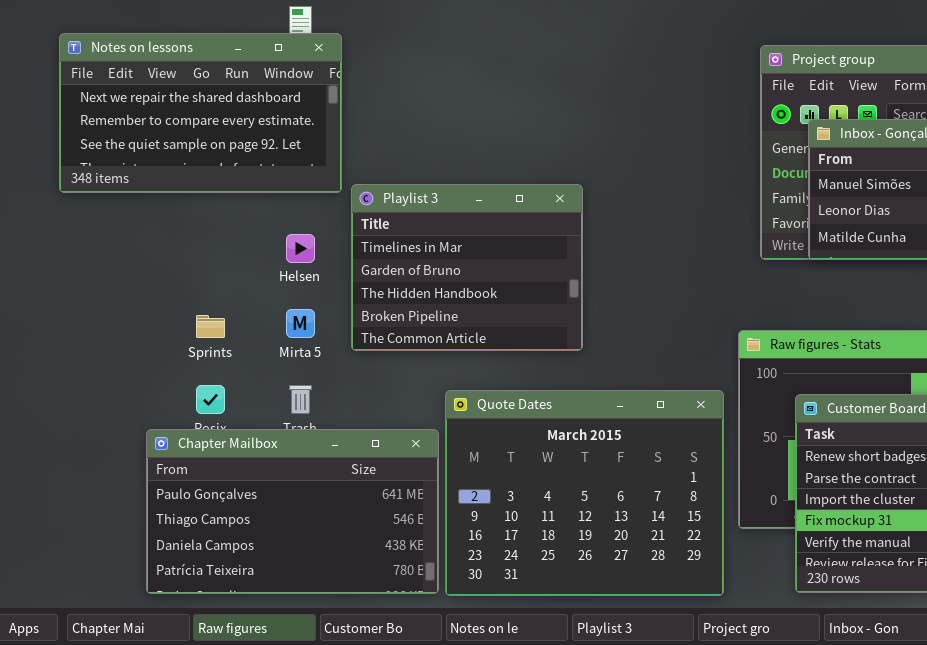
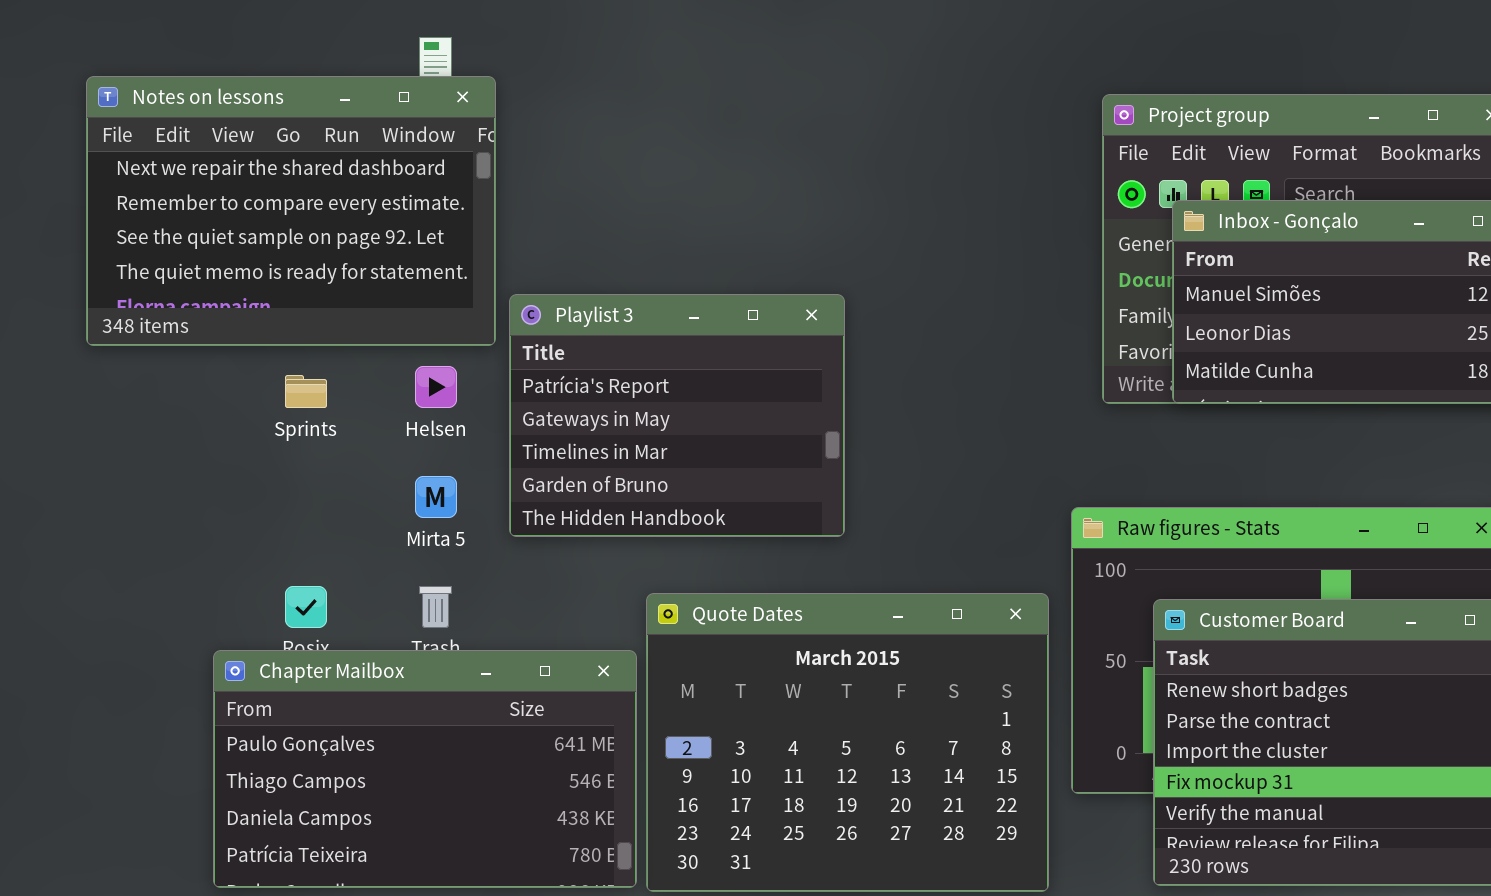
Notes on lessons: [59,33,342,193] -> [86,76,496,346], resized
Playlist 3: [351,184,583,351] -> [509,294,845,537], scrolled up 2 rows
Sprints: [196,315,225,338] -> [285,375,327,408], moved

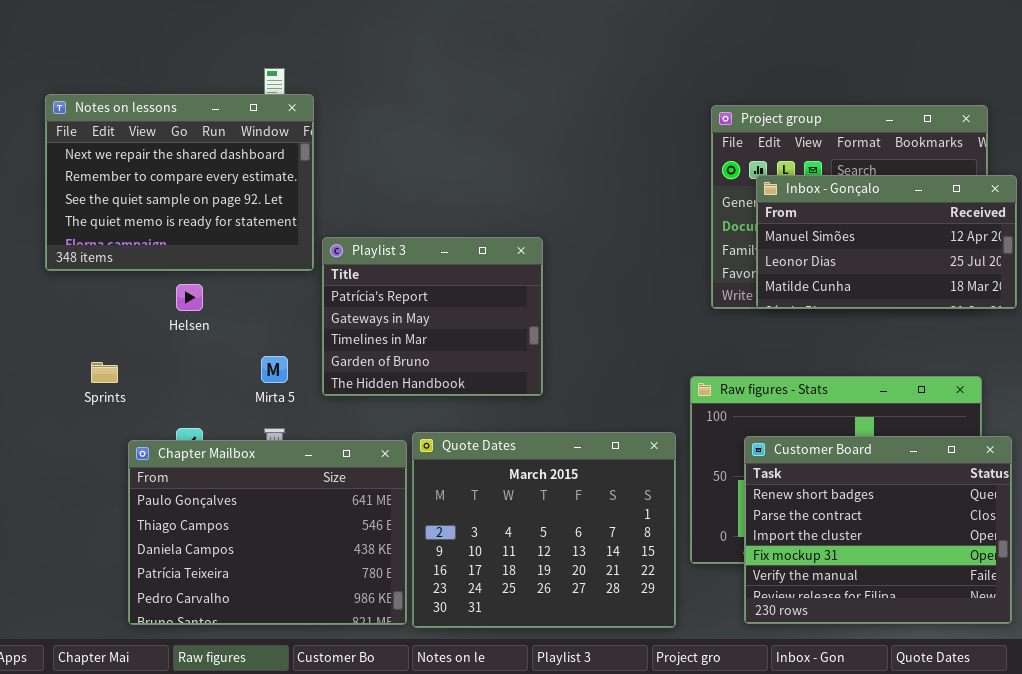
Helsen: [415,366,457,408] -> [176,284,203,311], moved
Sprints: [285,375,327,408] -> [91,362,118,383], moved
Chapter Mailbox: [213,650,637,888] -> [128,440,407,625], resized

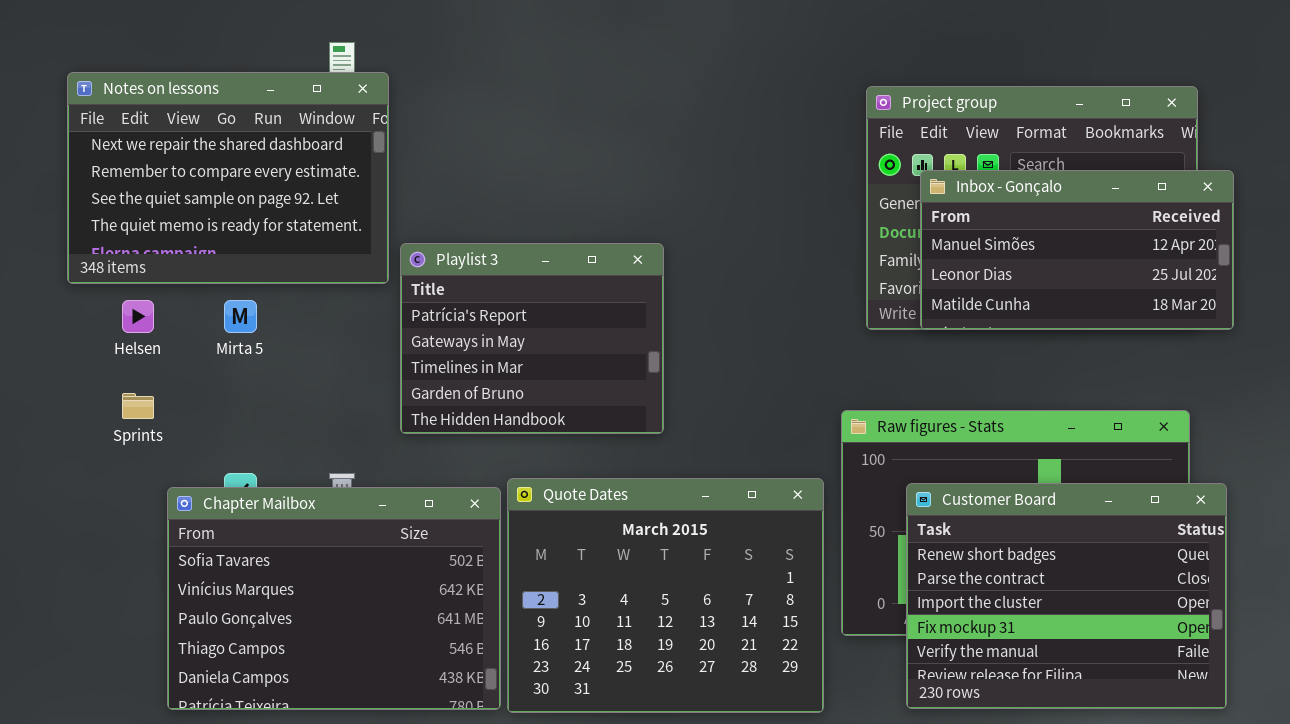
Helsen: [176,284,203,311] -> [122,300,154,333], moved
Mirta 5: [261,356,288,383] -> [224,300,257,333], moved
Chapter Mailbox: [128,440,407,625] -> [167,487,501,710], scrolled up 2 rows

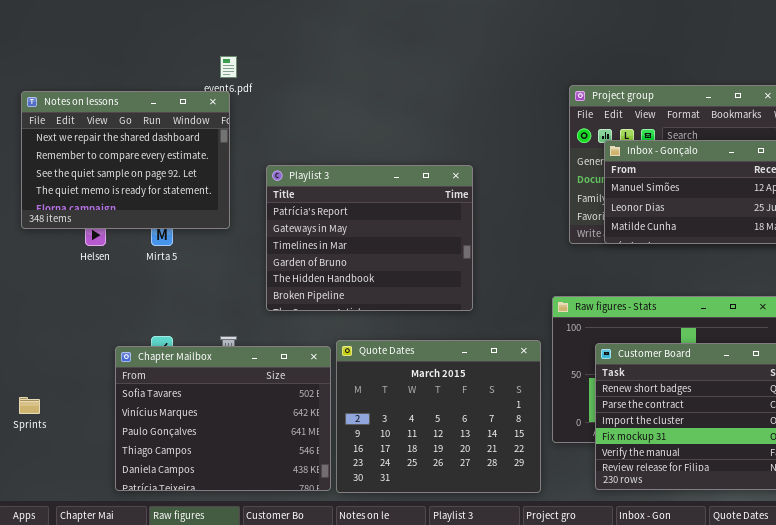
Notes on lessons: [67,72,389,284] -> [21,91,230,229], moved
Playlist 3: [400,243,664,434] -> [266,165,473,311], resized
Sprints: [122,393,154,419] -> [19,397,40,414], moved

